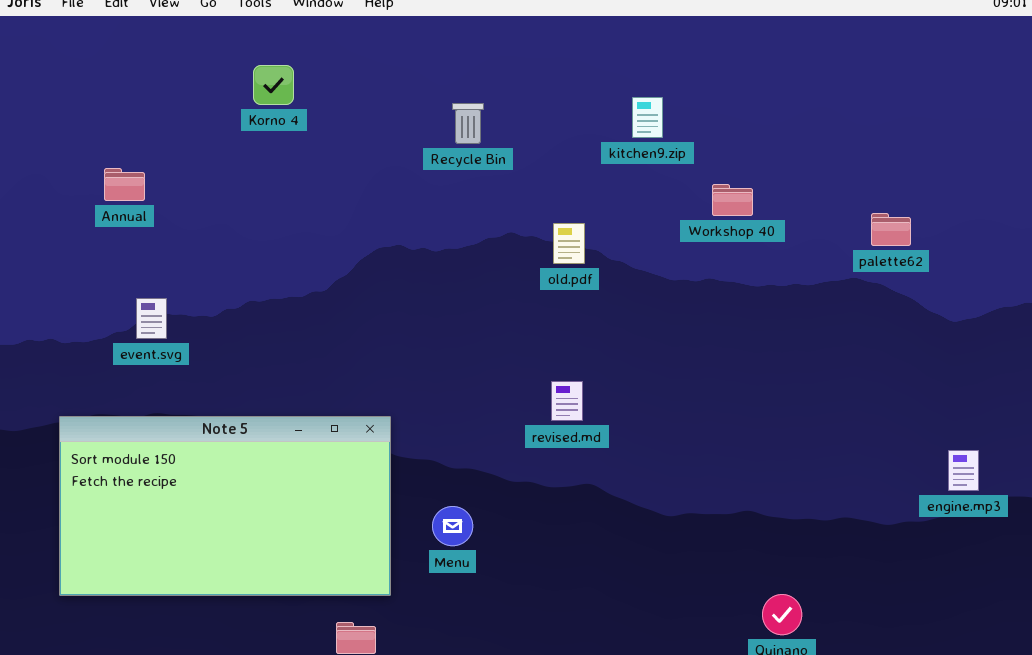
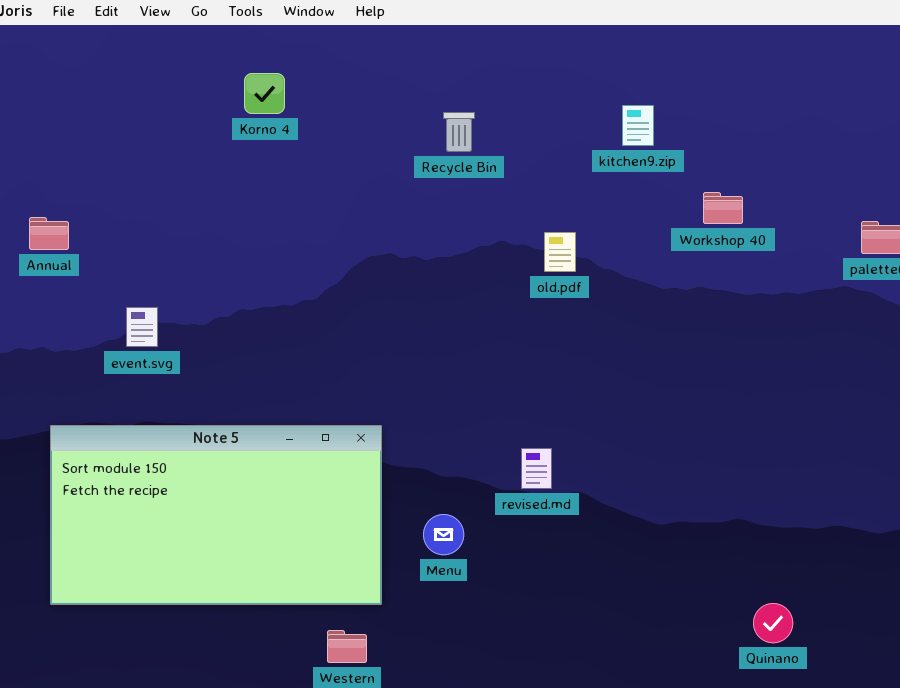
Annual: [104,168,145,201] -> [29,217,69,250], moved
revised.md: [551,381,583,421] -> [521,448,552,489], moved

